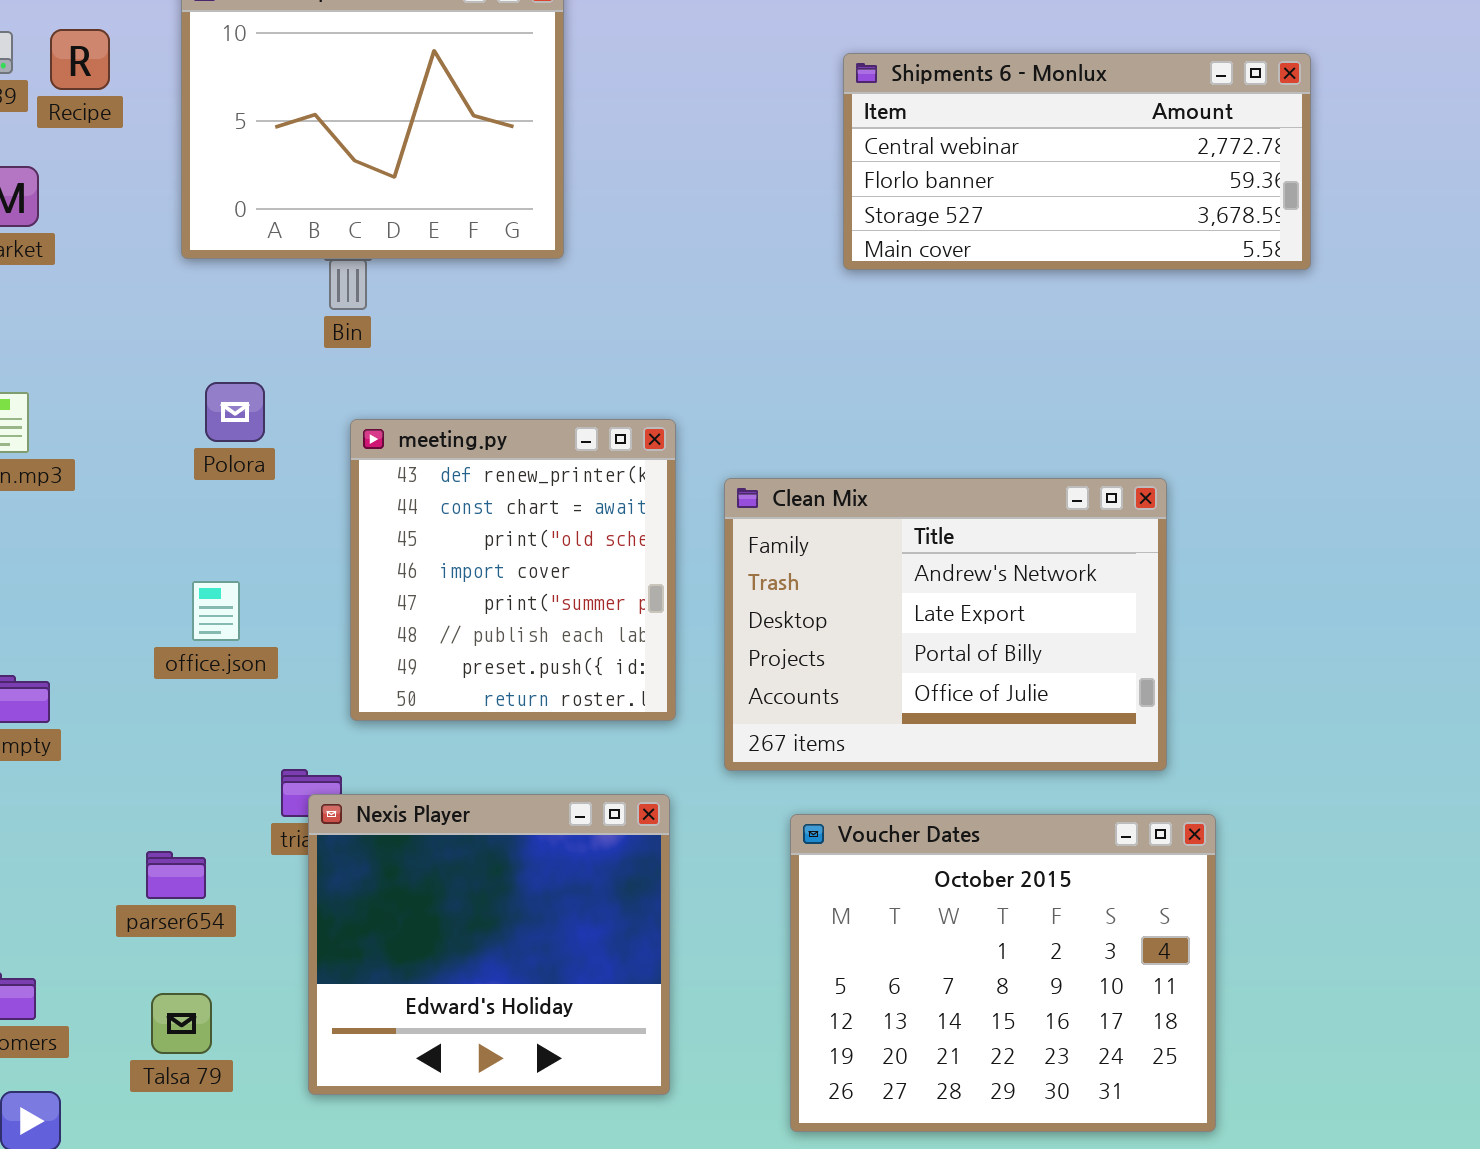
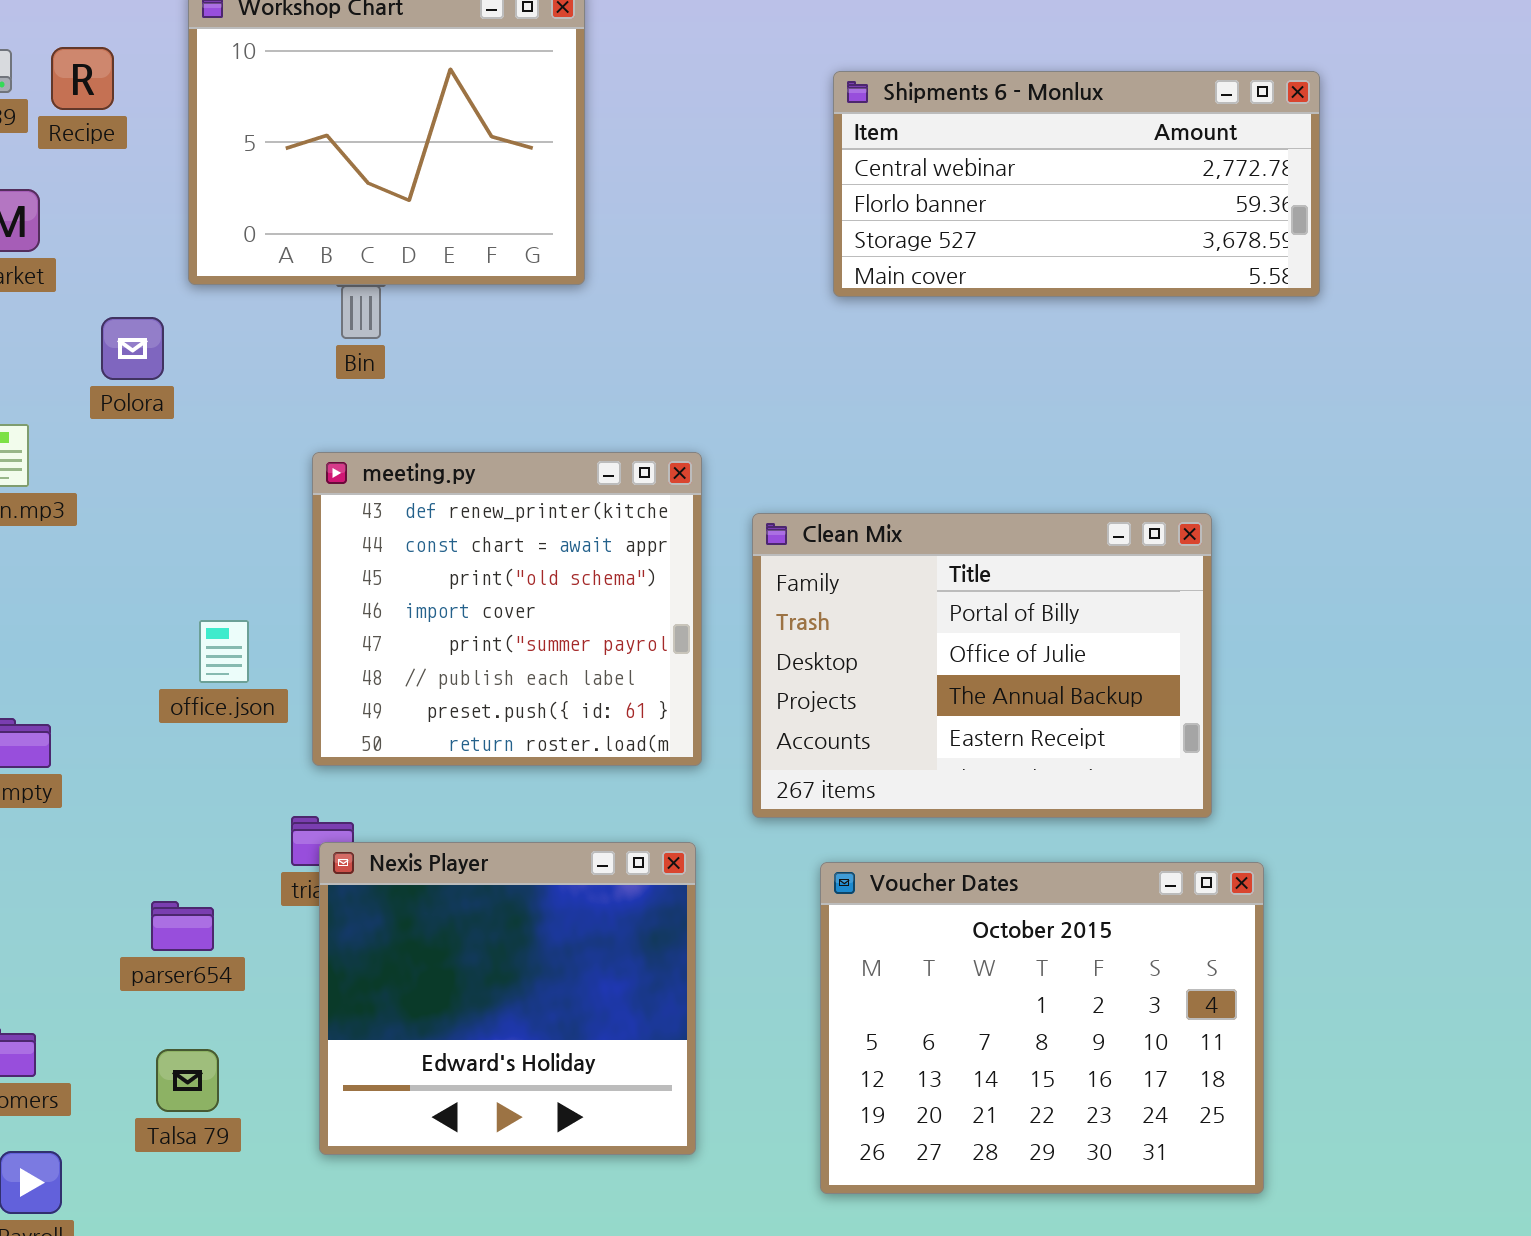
Shipments 6 - Monlux: [843,53,1311,270] -> [833,71,1320,297], moved
Polora: [205,382,265,442] -> [101,317,164,380], moved
meeting.py: [350,419,676,721] -> [312,452,702,766], resized
Clean Mix: [724,478,1167,771] -> [752,513,1212,818], scrolled down 2 rows

